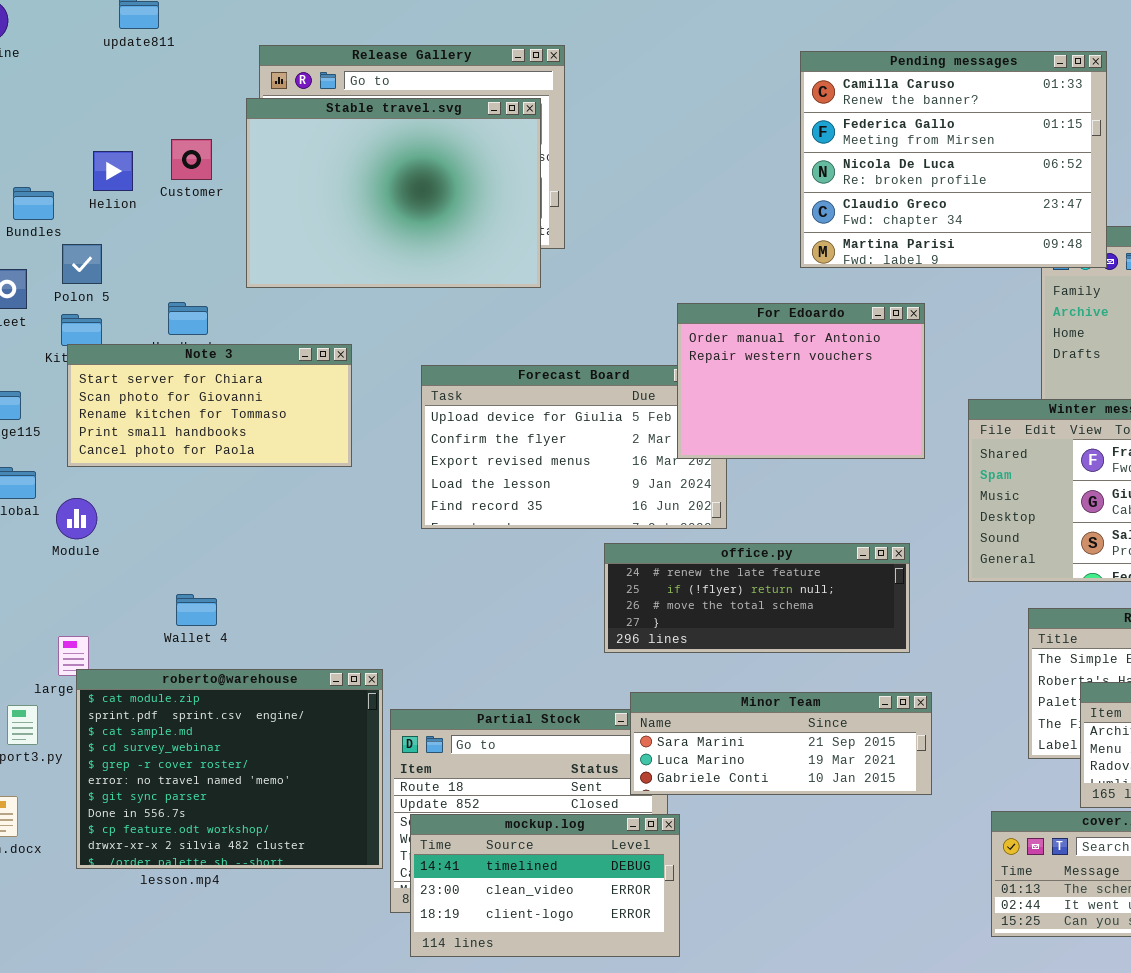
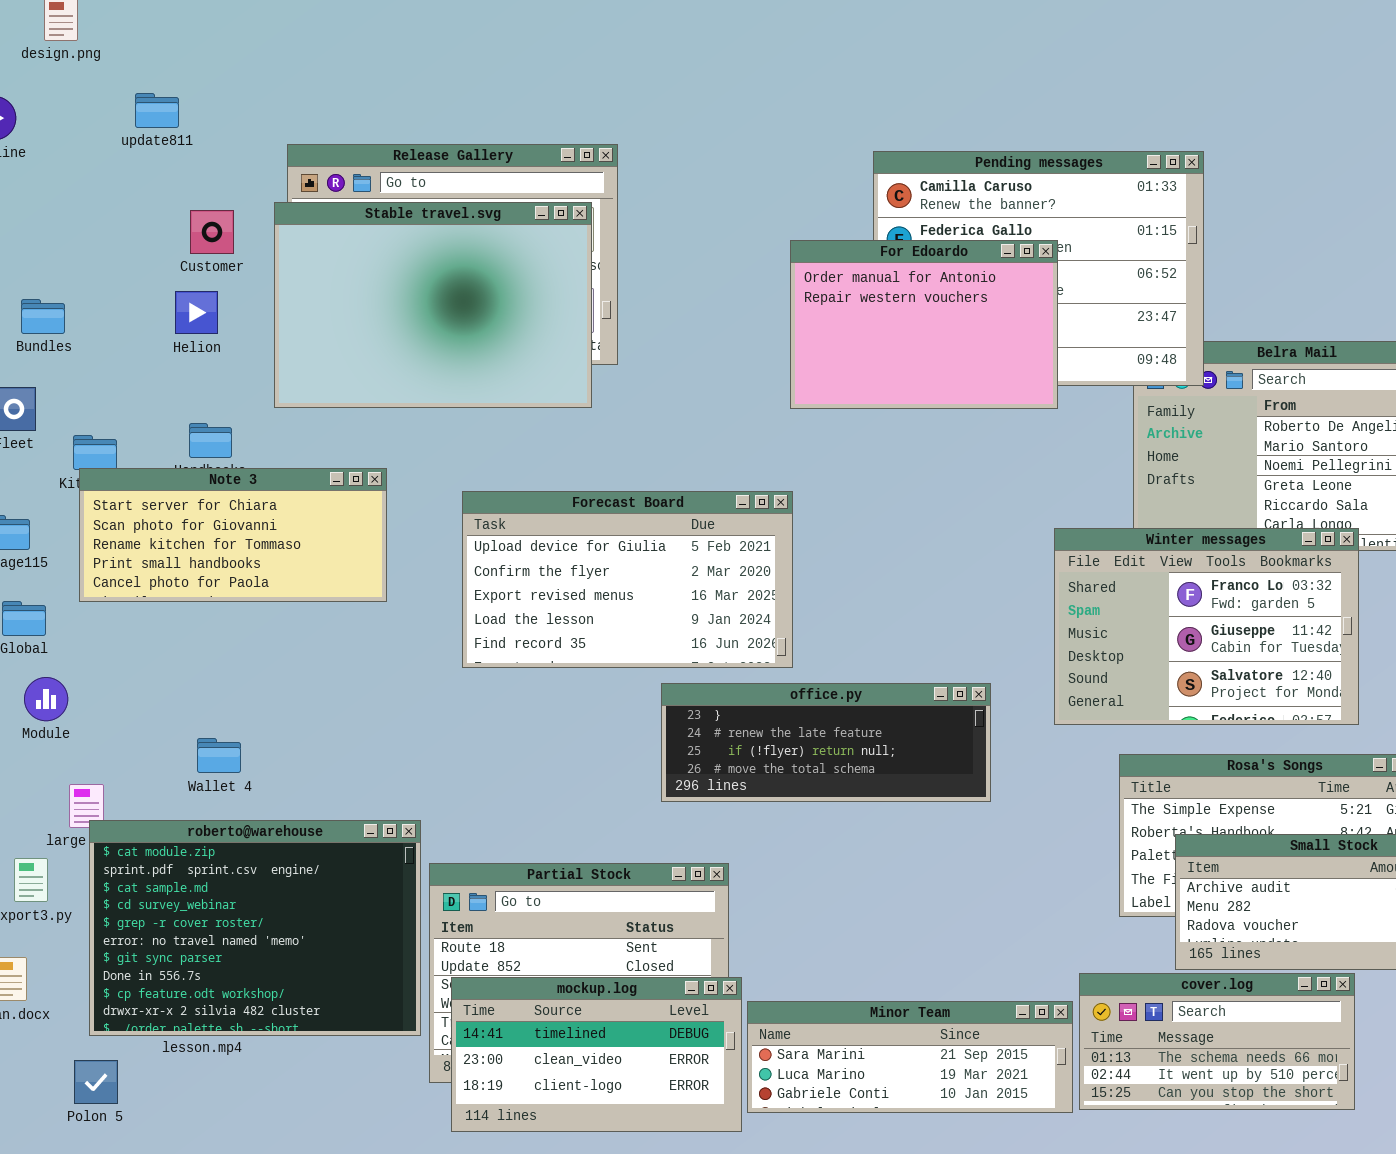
Customer: [171,139,212,180] -> [190,210,234,254], moved
Helion: [93,151,133,191] -> [175,291,218,334], moved
Polon 5: [62,244,102,284] -> [74,1060,118,1104], moved
For Edoardo: [677,303,925,459] -> [790,240,1058,409], moved
Module: [56,498,97,539] -> [24,677,68,721], moved
office.py: [604,543,910,653] -> [661,683,991,802], scrolled up 1 row
Minor Team: [630,692,932,795] -> [747,1001,1073,1113], moved

